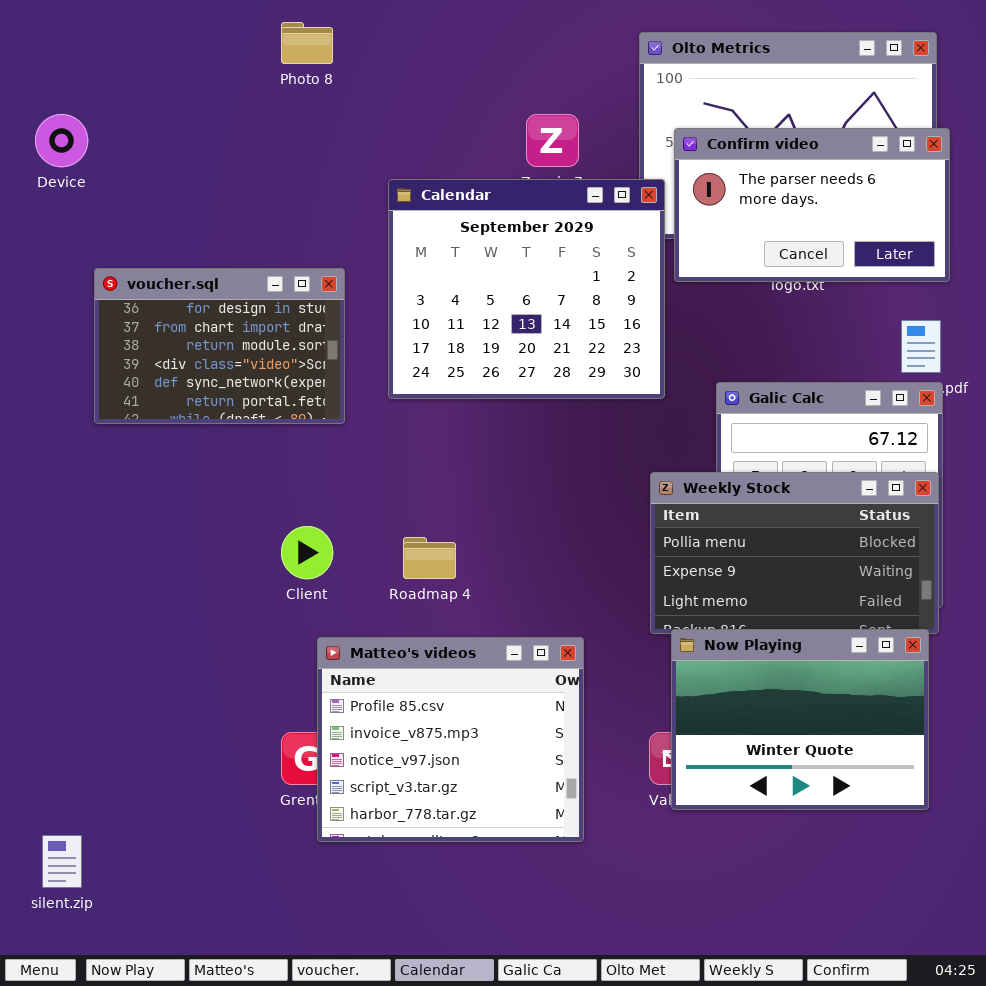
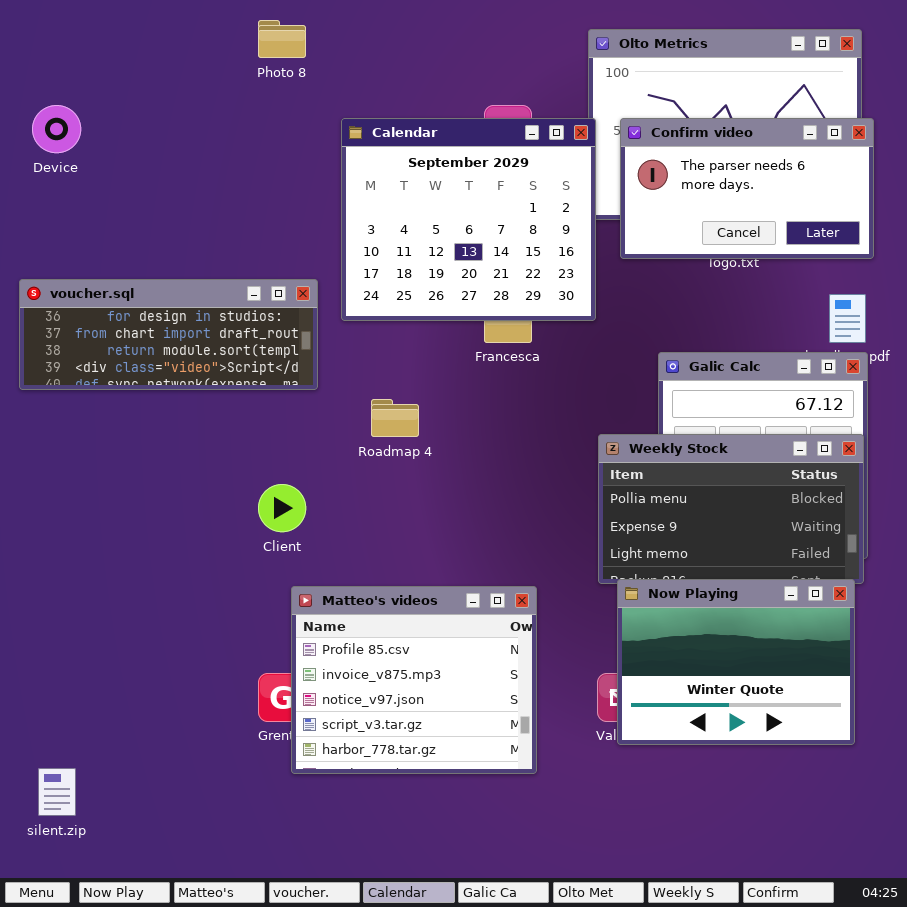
Calendar: [388,179,665,399] -> [341,118,596,321], moved
voucher.sql: [94,268,345,424] -> [19,279,318,390], resized
Roadmap 4: [403,537,456,579] -> [371,399,419,437], moved

